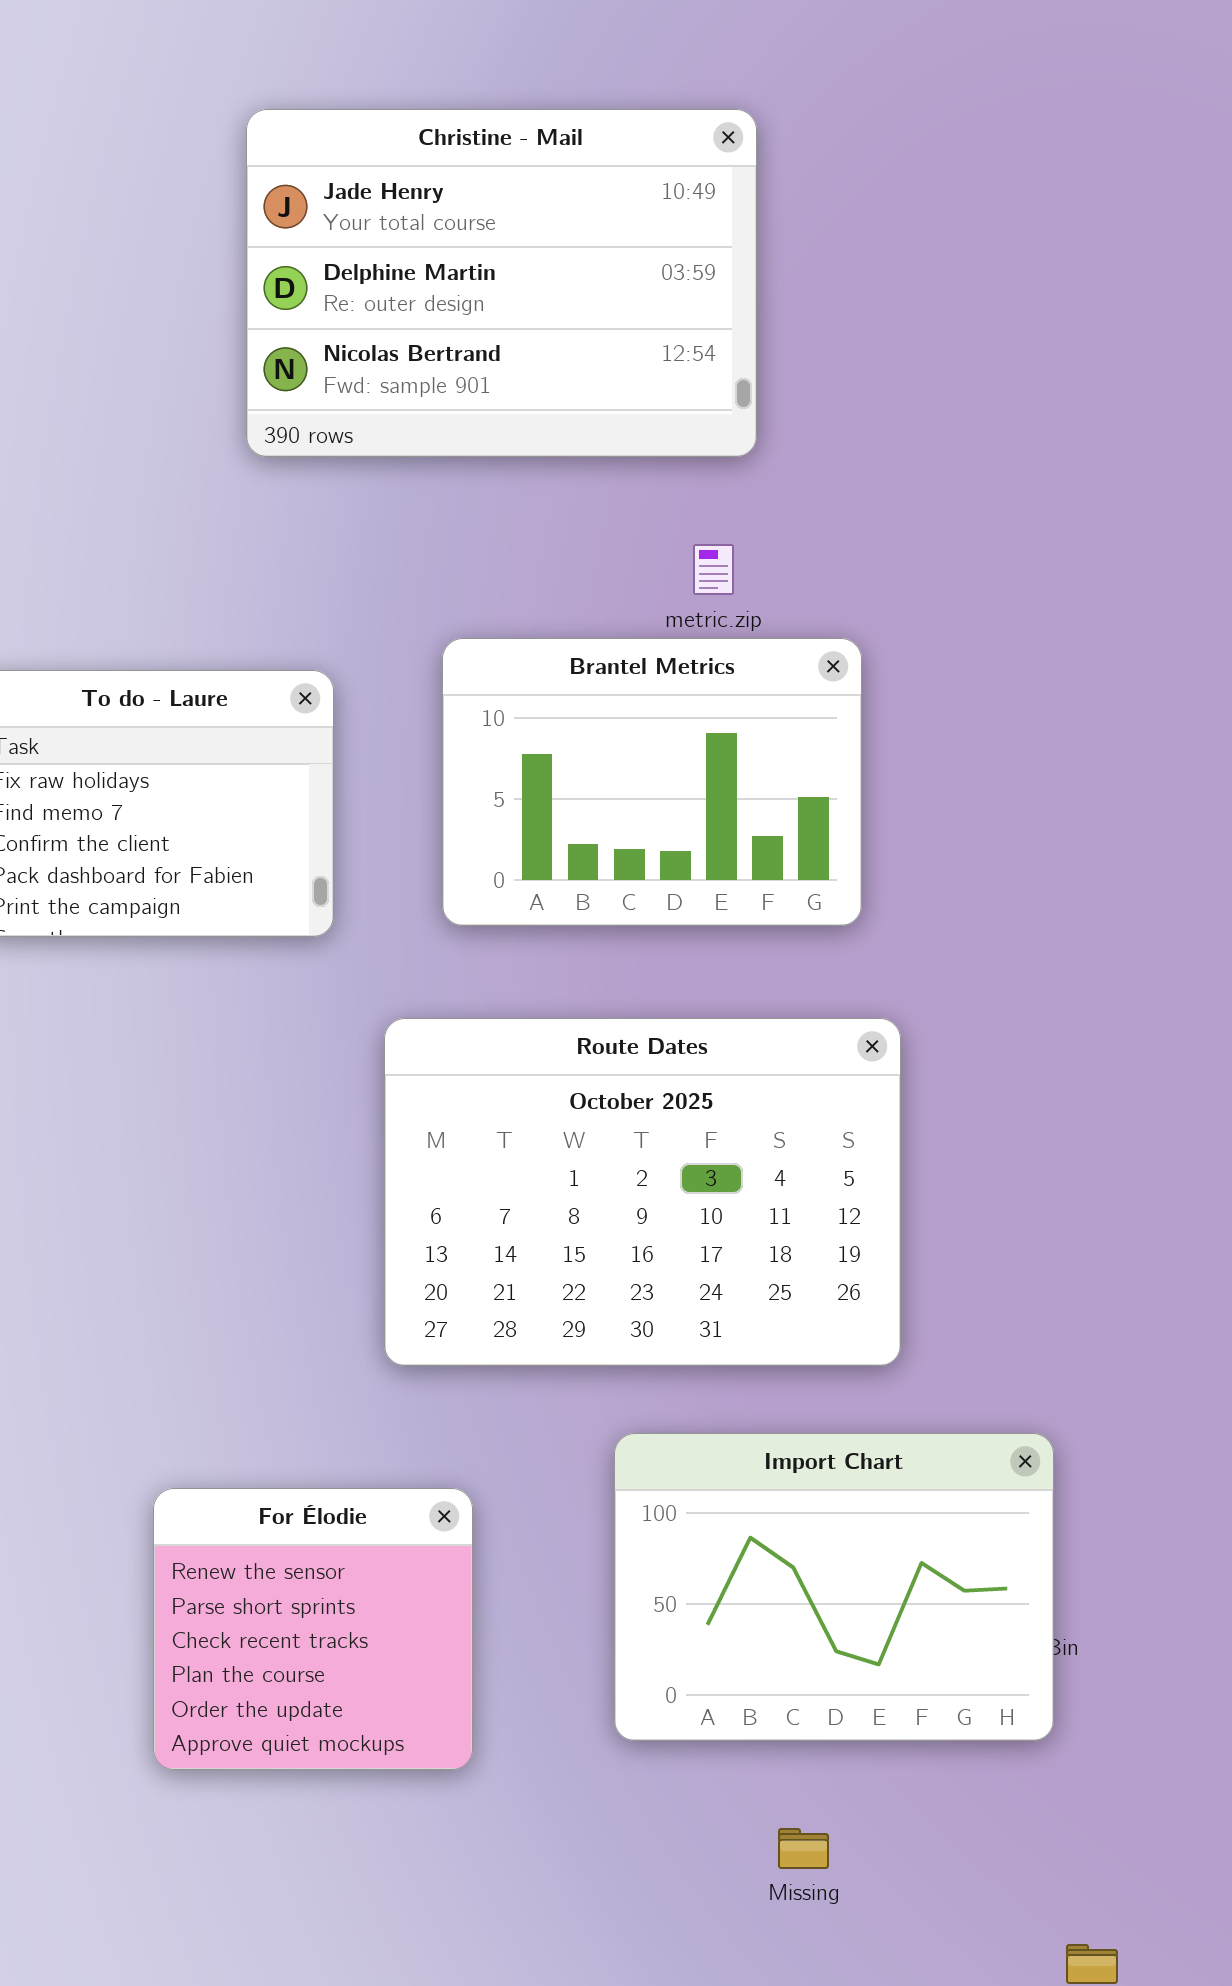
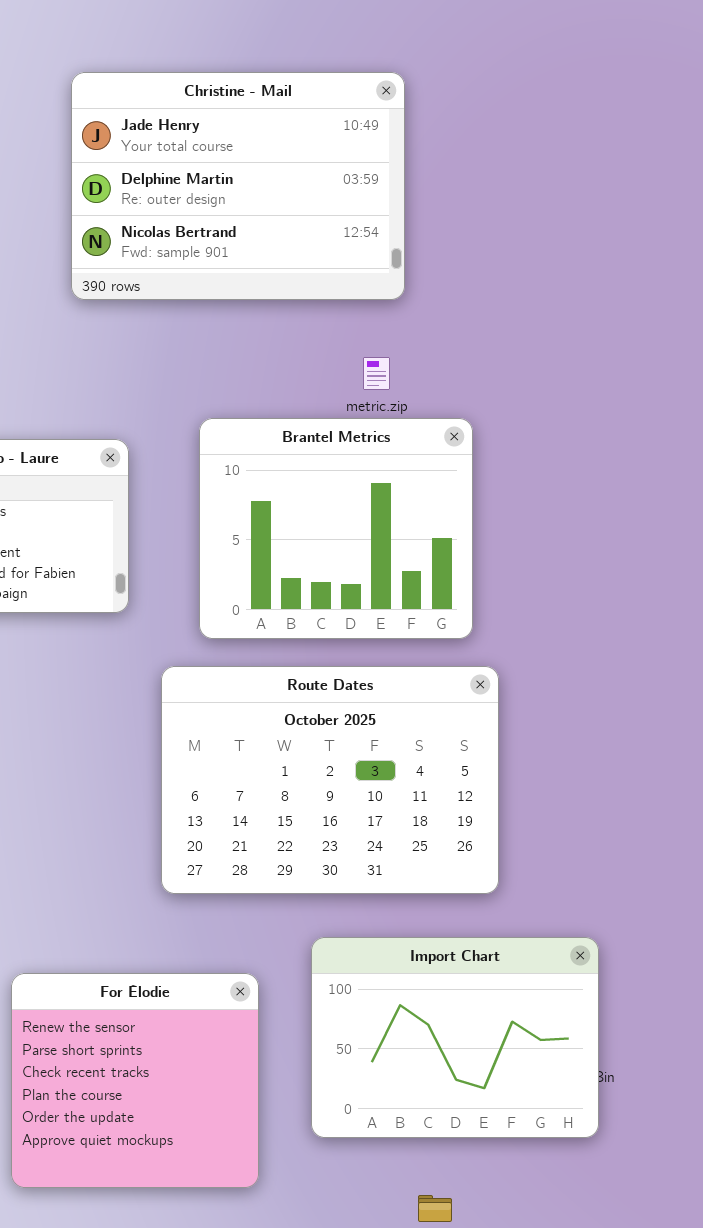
Brantel Metrics: [442,638,862,926] -> [199,418,473,639], resized
For Élodie: [153,1488,473,1770] -> [11,973,259,1188], resized

